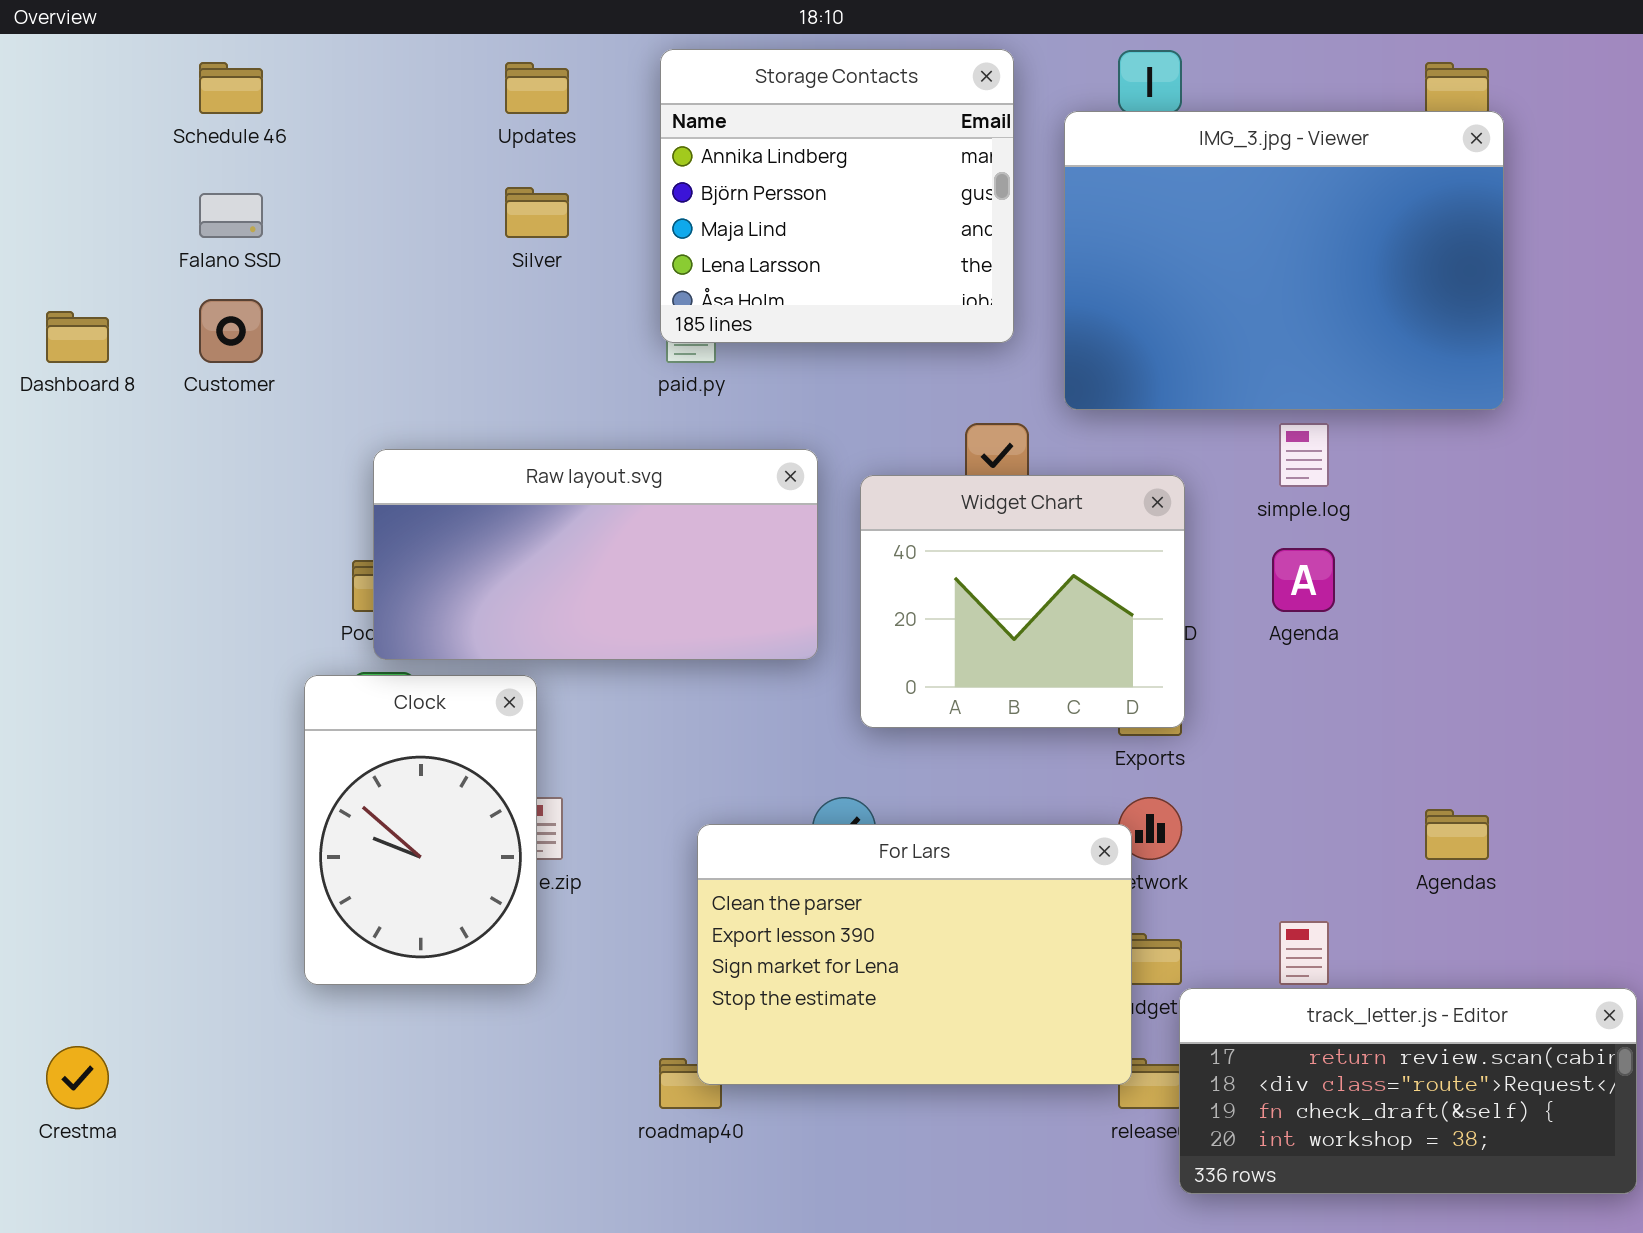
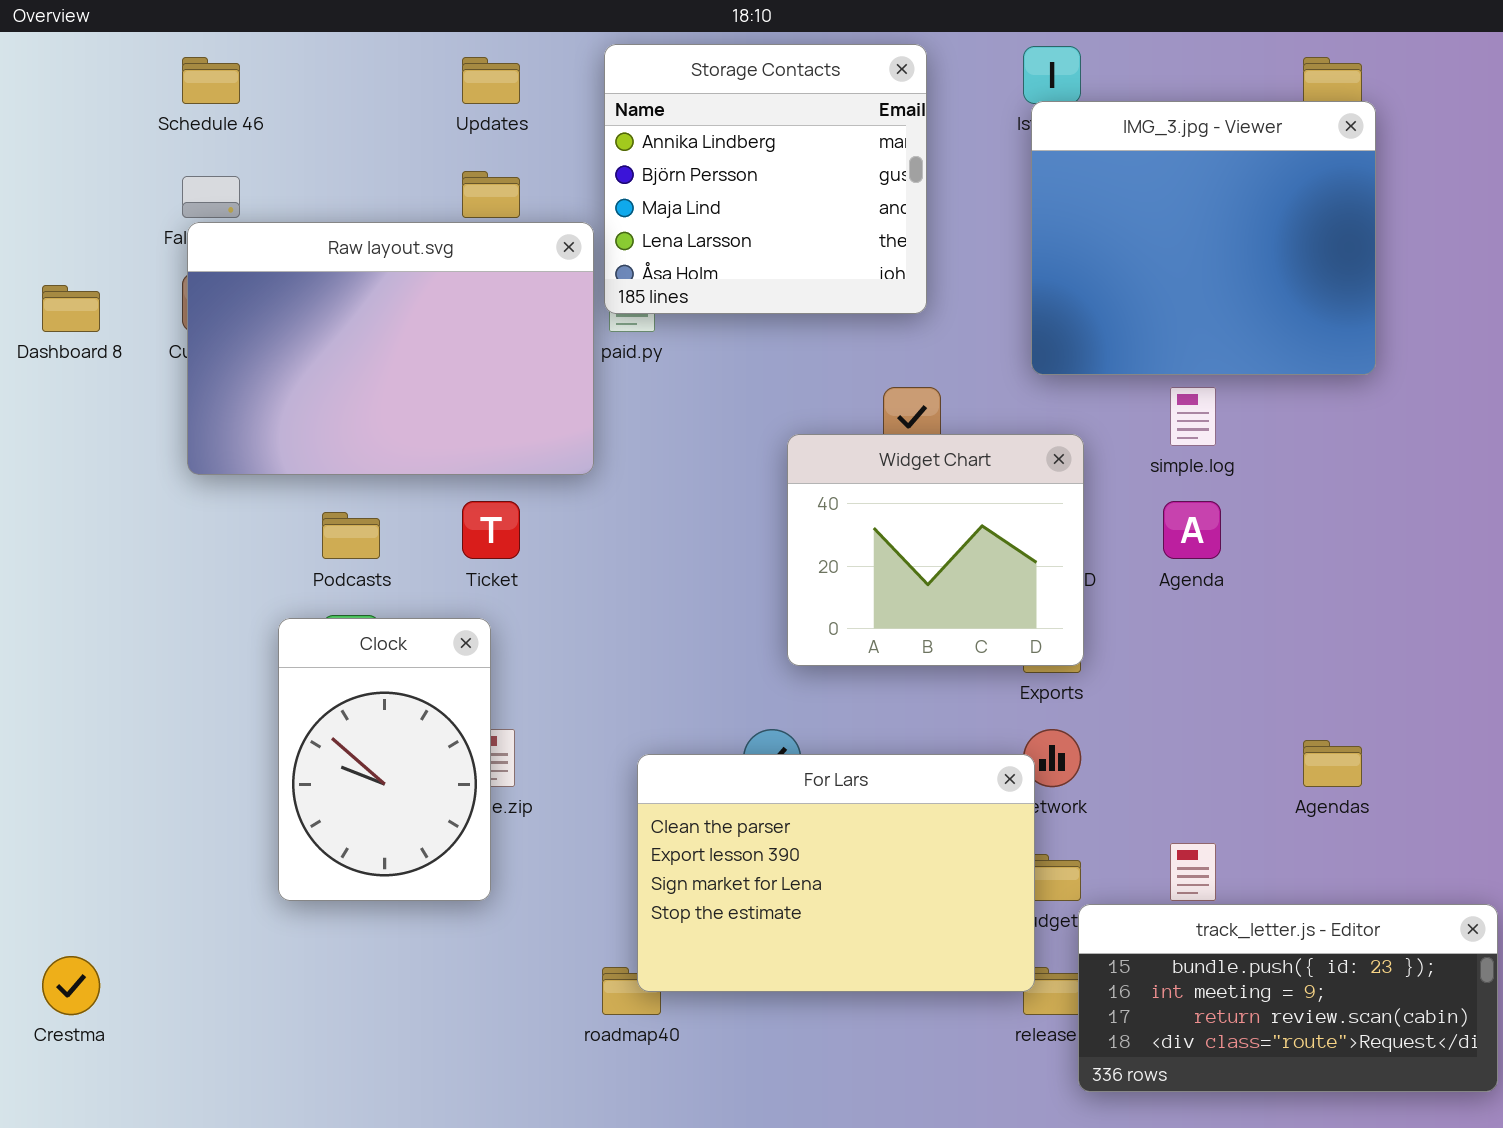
IMG_3.jpg - Viewer: [1064,111,1504,410] -> [1031,101,1376,375], resized
Raw layout.svg: [373,449,818,660] -> [187,222,594,475], moved, resized
track_letter.js - Editor: [1179,988,1637,1194] -> [1078,904,1498,1092], scrolled up 2 rows

